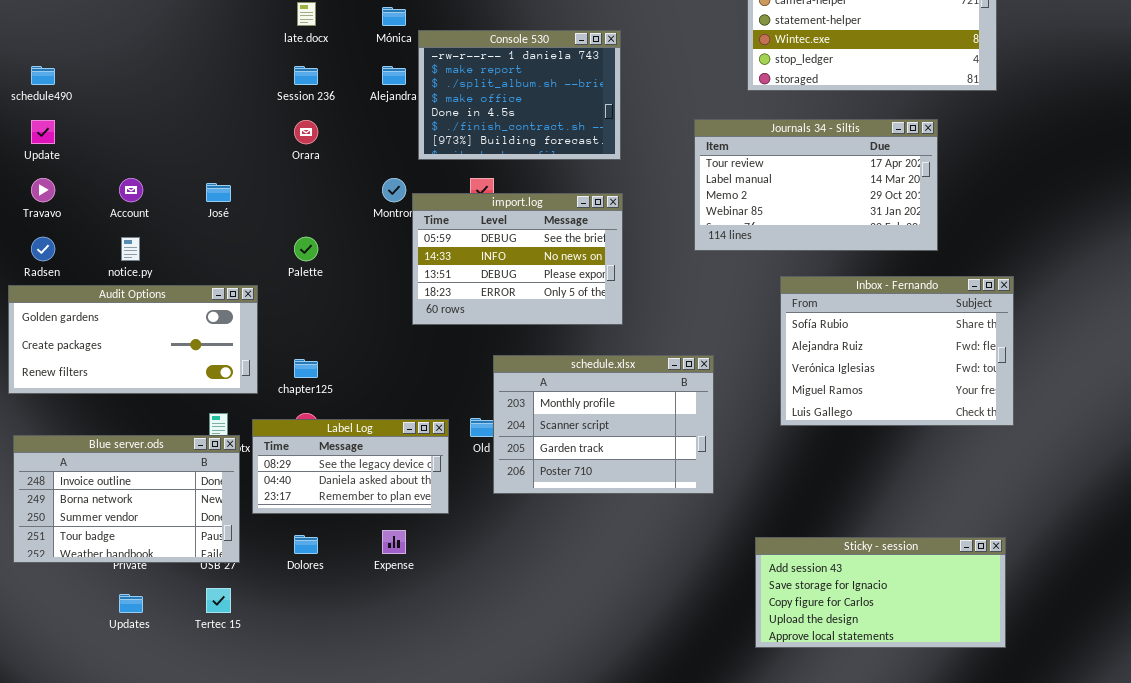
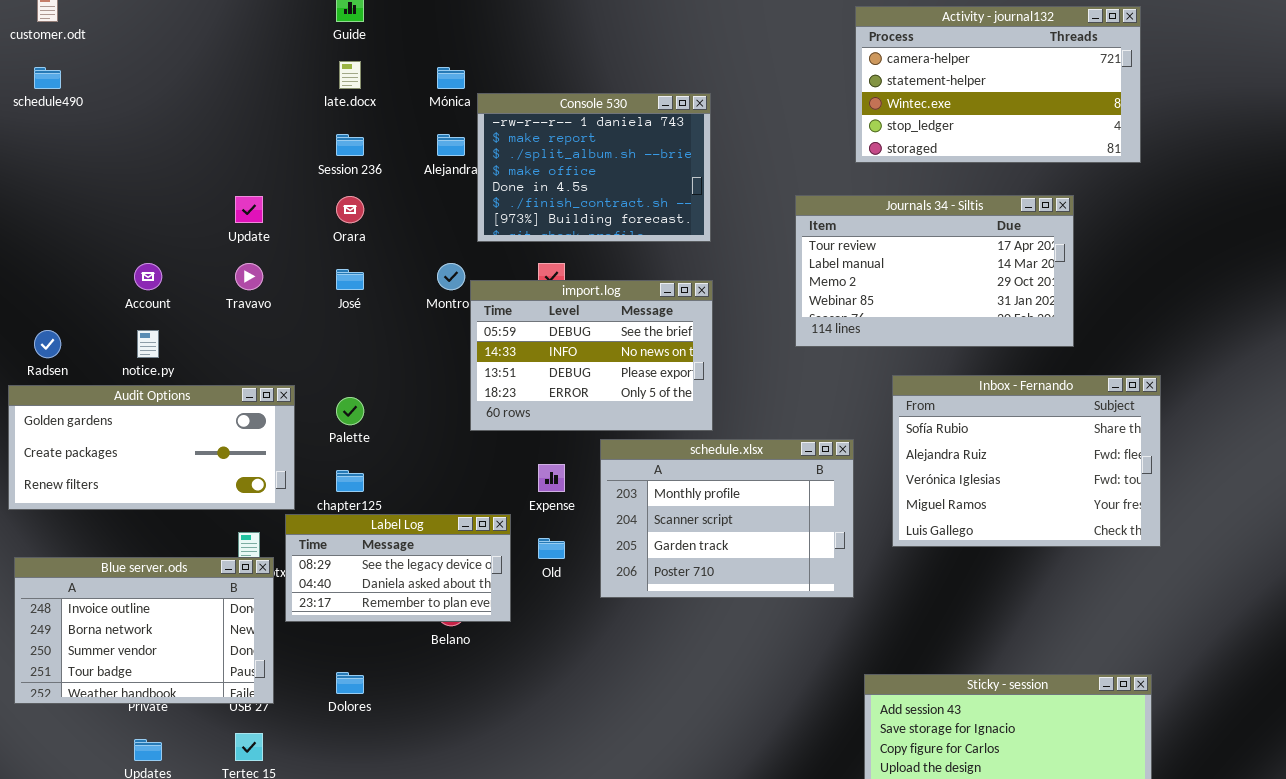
schedule490: [31,66,55,85] -> [34,67,61,89], moved
Update: [31,120,55,144] -> [235,196,263,223], moved
Travavo: [31,178,55,202] -> [235,263,263,290], moved
José: [206,183,231,202] -> [336,269,364,290], moved
Palette: [294,237,318,261] -> [336,397,364,425], moved
schedule.xlsx: [493,355,714,494] -> [600,439,854,598], moved
Label Log: [252,419,449,514] -> [285,514,511,622], moved
Expense: [382,530,406,554] -> [538,464,565,492], moved

